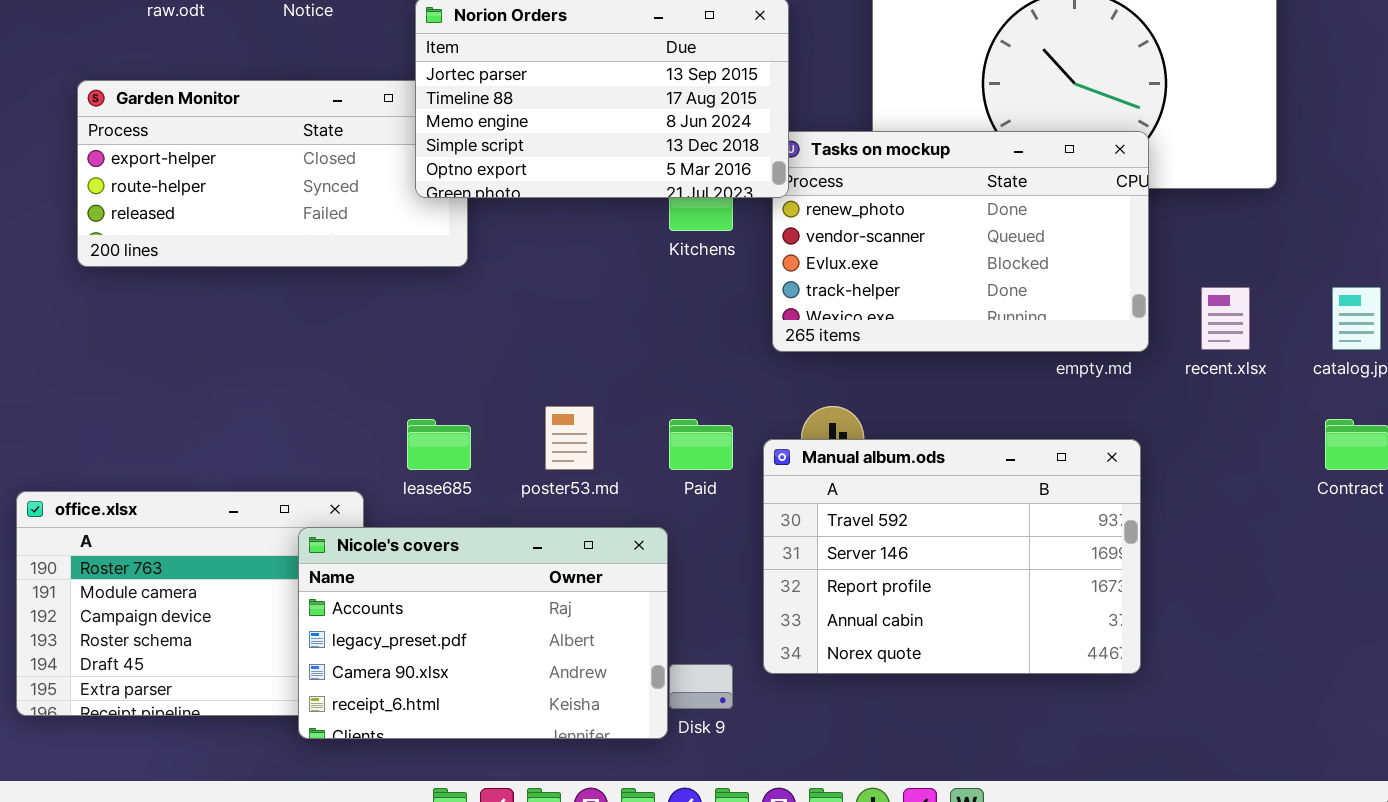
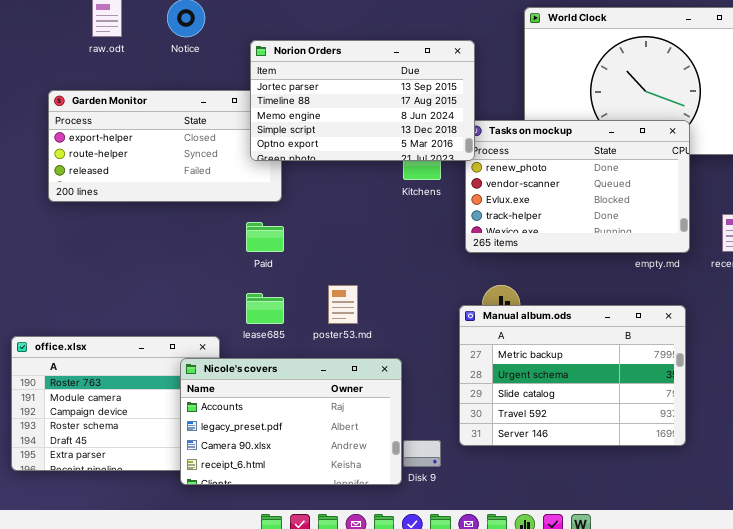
Paid: [669,419,733,470] -> [246,222,284,252], moved
Manual album.ods: [763,439,1141,674] -> [459,305,686,446], scrolled up 3 rows

